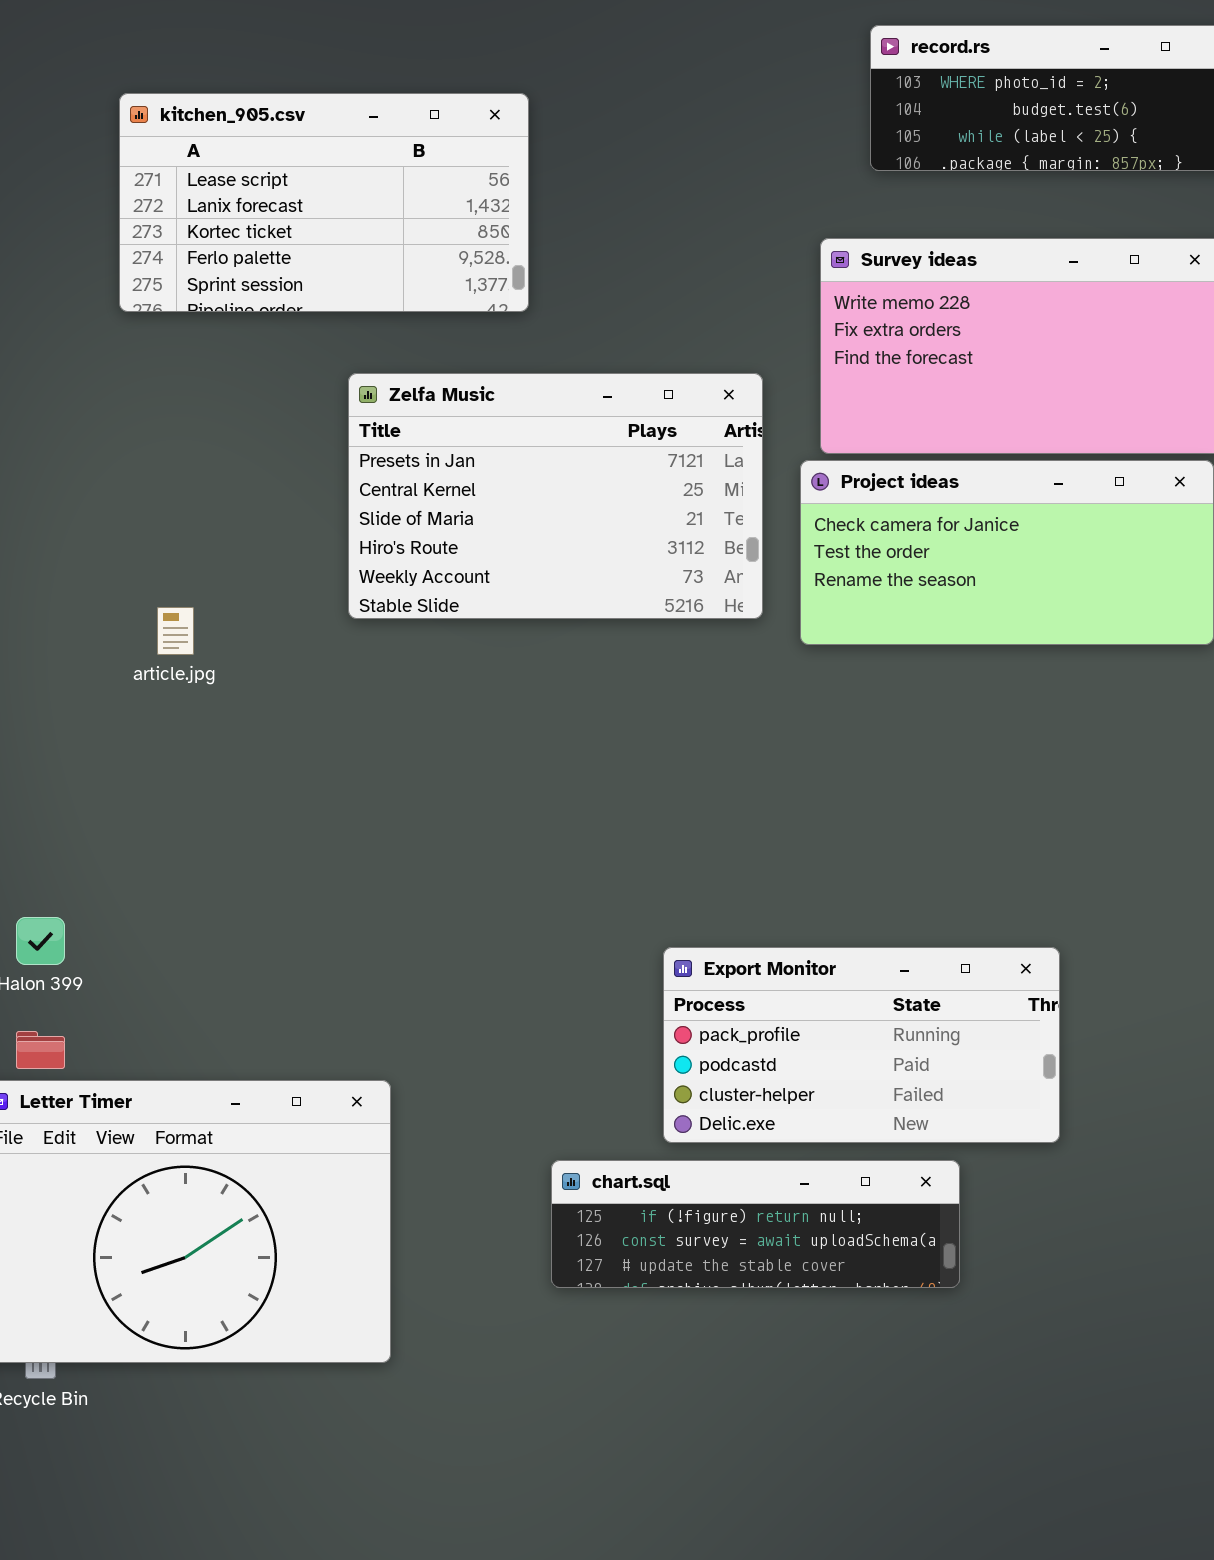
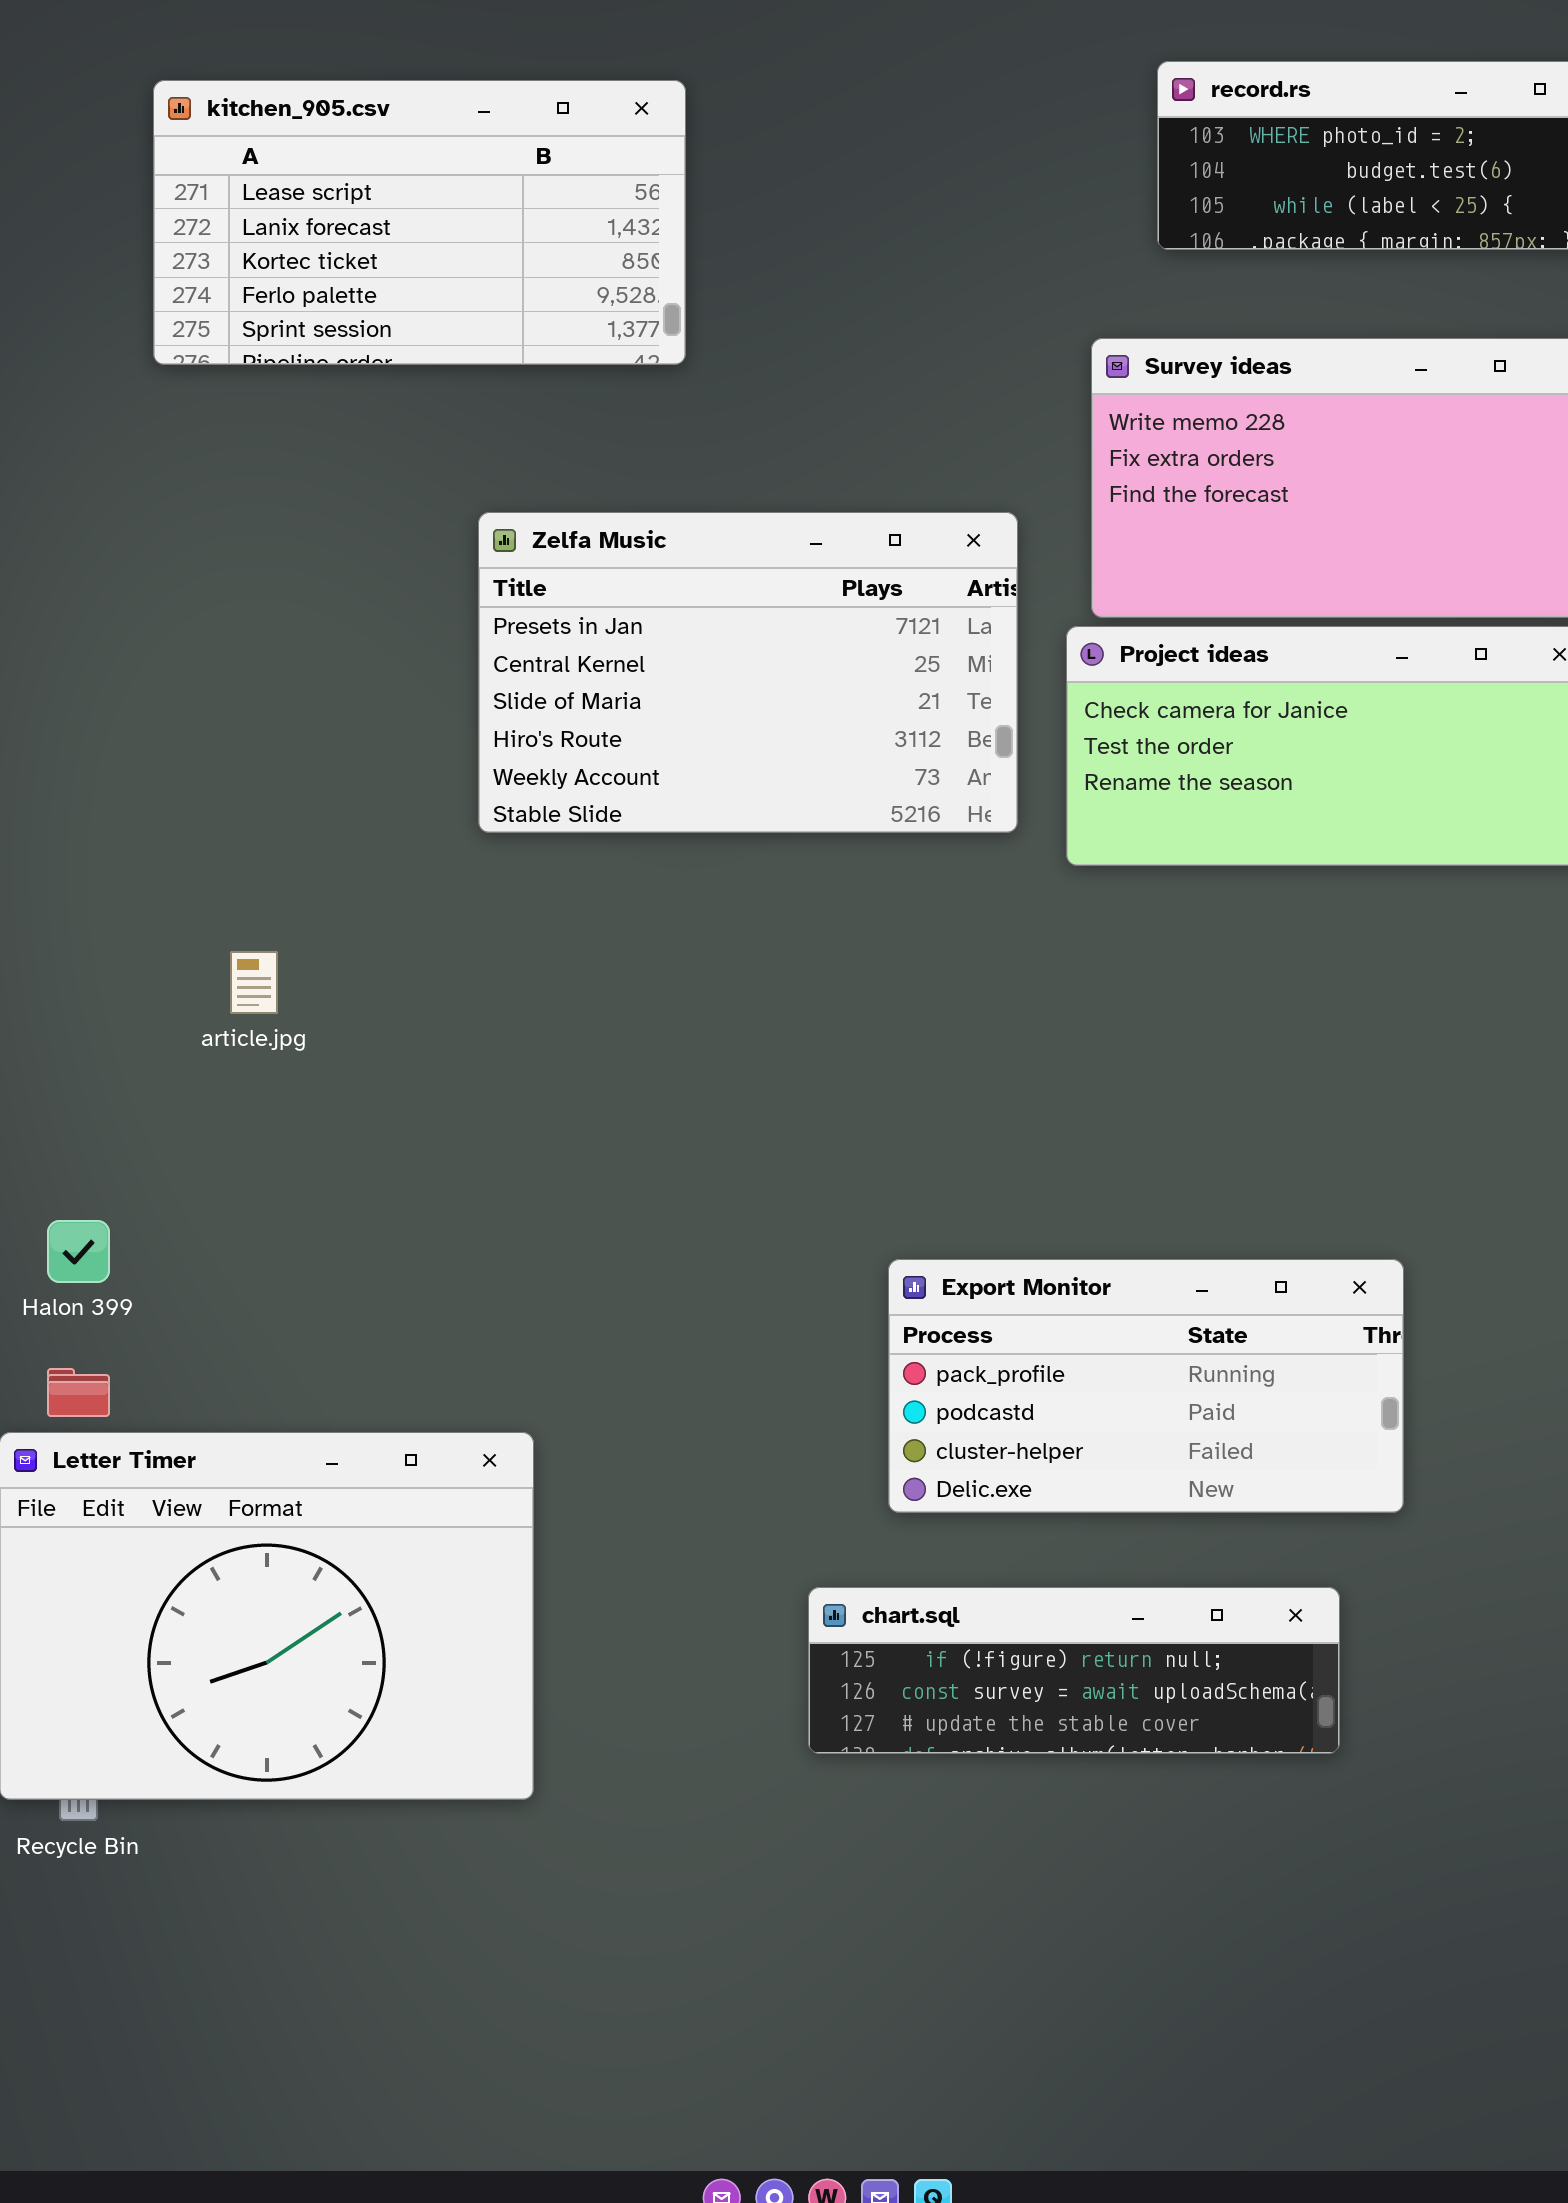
kitchen_905.csv: [119,93,529,312] -> [153,80,686,365], moved
article.jpg: [157,607,194,655] -> [230,951,278,1014], moved
chart.sql: [551,1160,960,1288] -> [808,1587,1340,1754], moved

